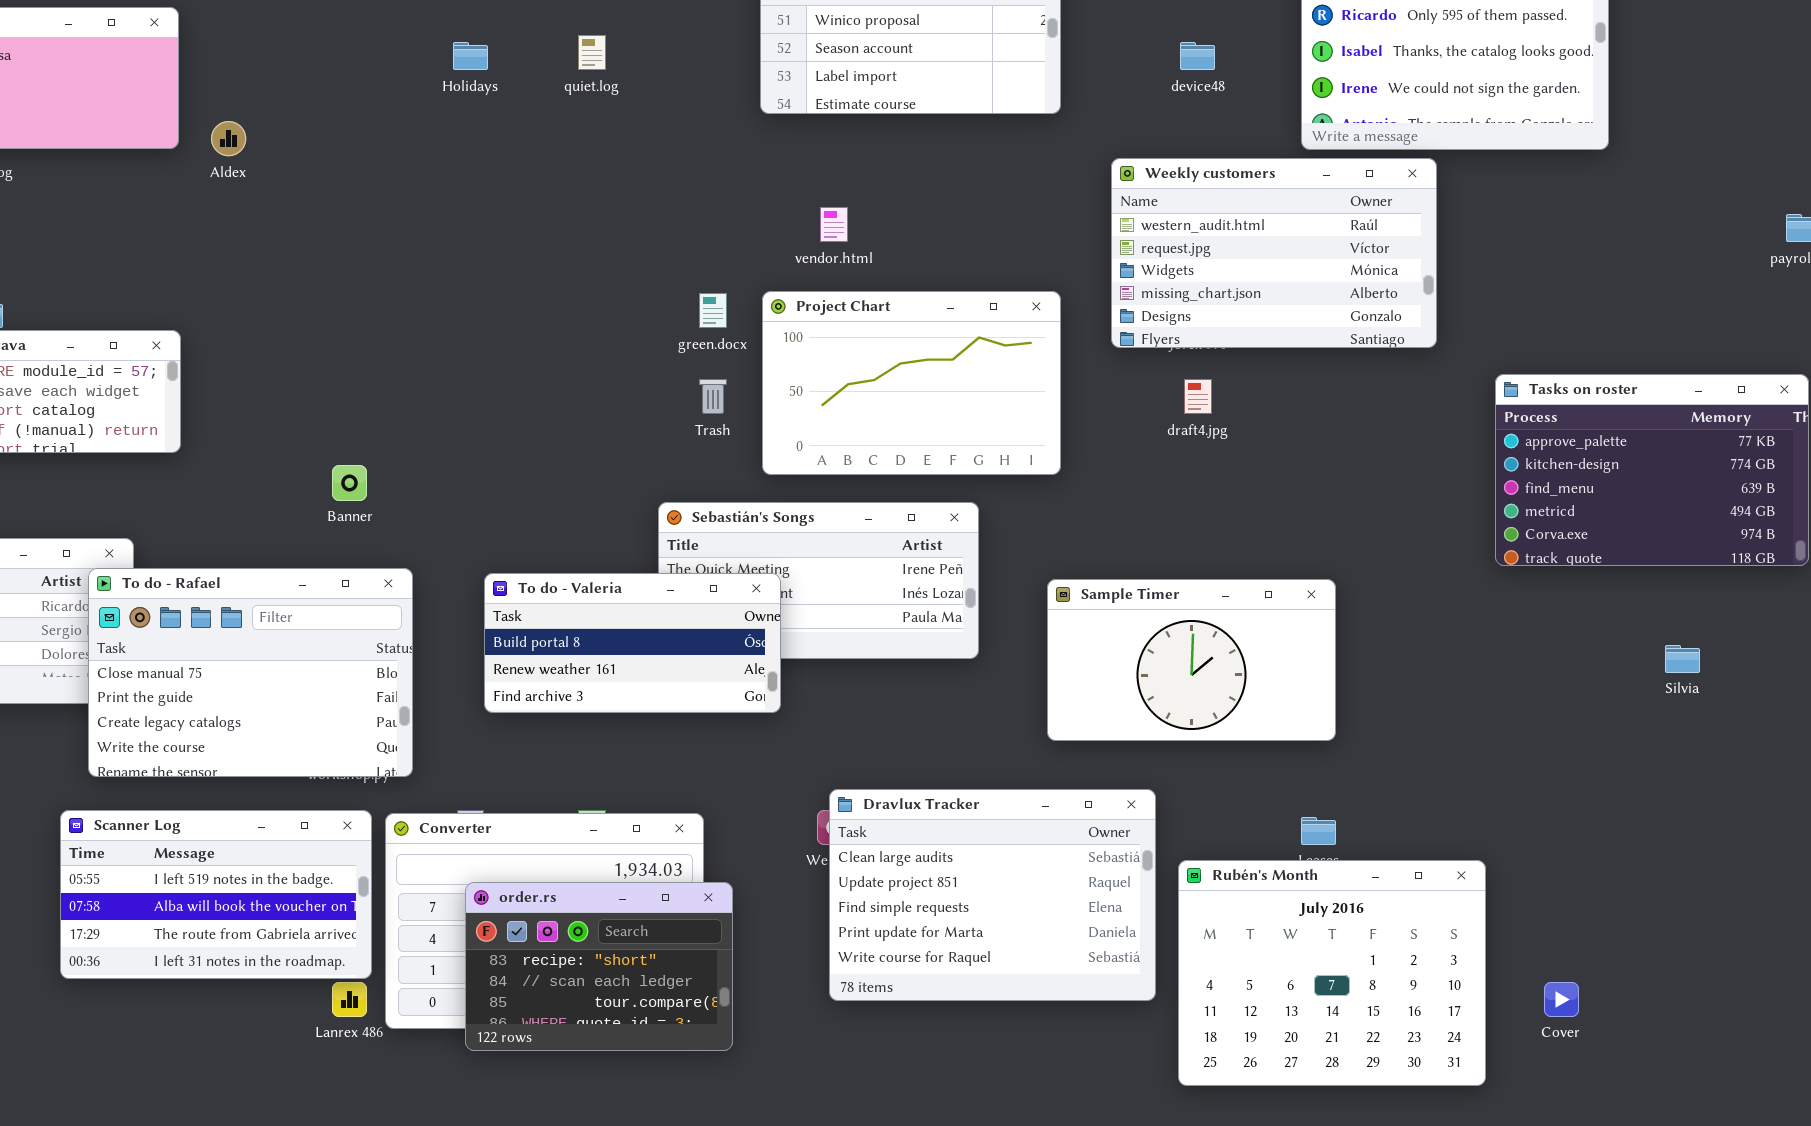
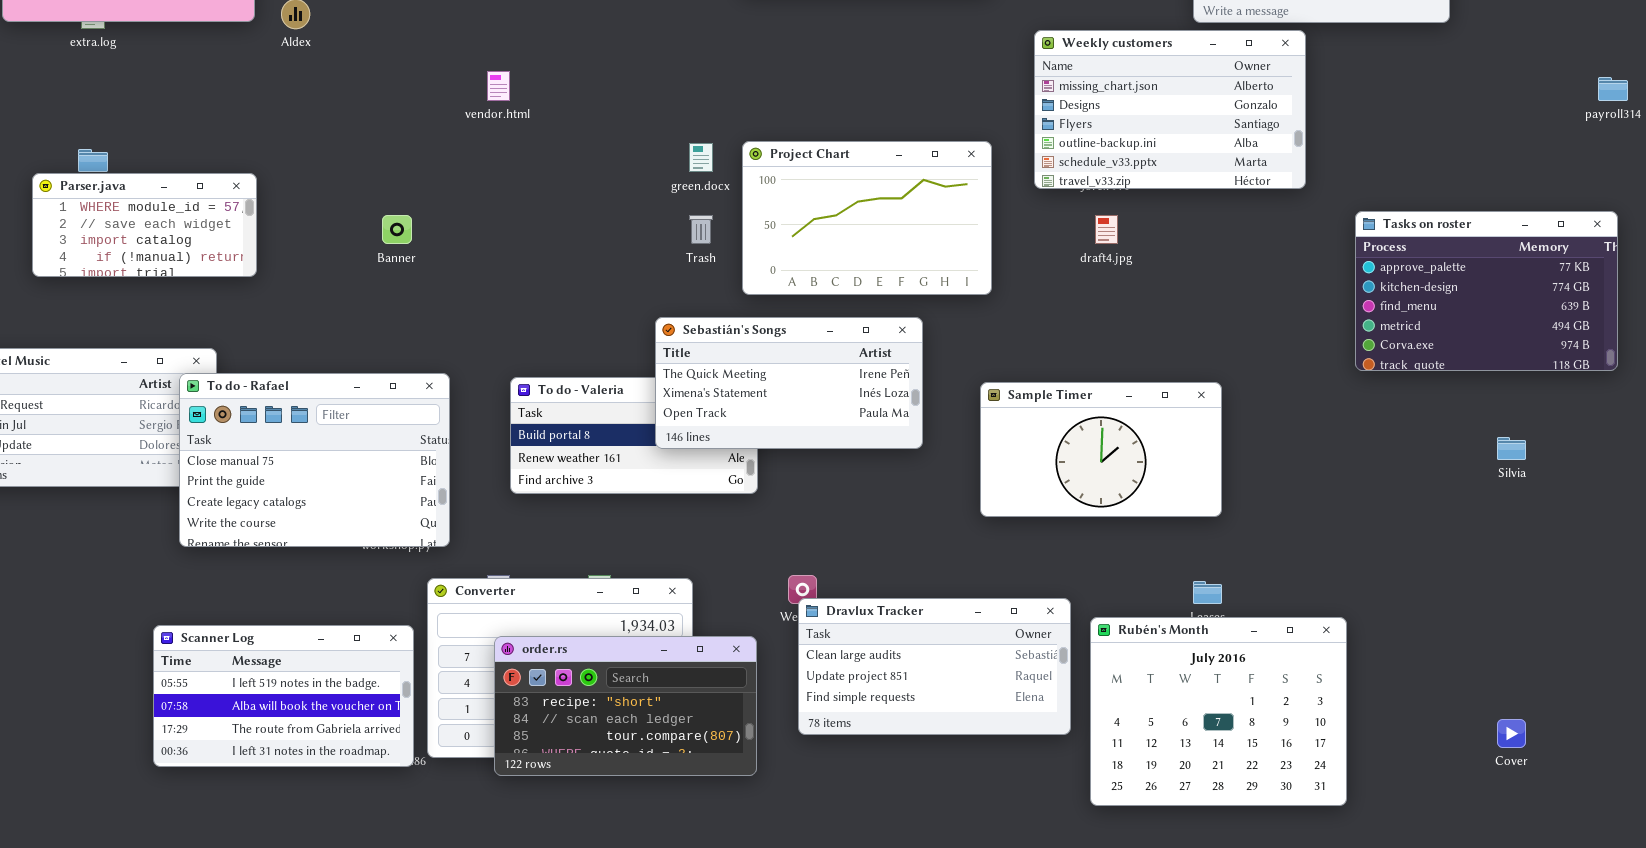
Weekly customers: [1111,158,1437,348] -> [1034,30,1306,189], scrolled down 3 rows
vendor.html: [820,207,848,242] -> [487,71,510,101], moved
Banner: [332,465,367,501] -> [382,215,412,244], moved
Sebastián's Songs: [658,502,979,659] -> [655,317,923,449], raised
Dravlux Tracker: [829,789,1156,1001] -> [798,598,1071,735], resized
Scanner Log: [60,810,372,979] -> [153,625,414,767], moved
order.rs: [465,882,733,1051] -> [494,636,757,776], resized
Cover: [1544,982,1579,1017] -> [1497,719,1526,748], moved

